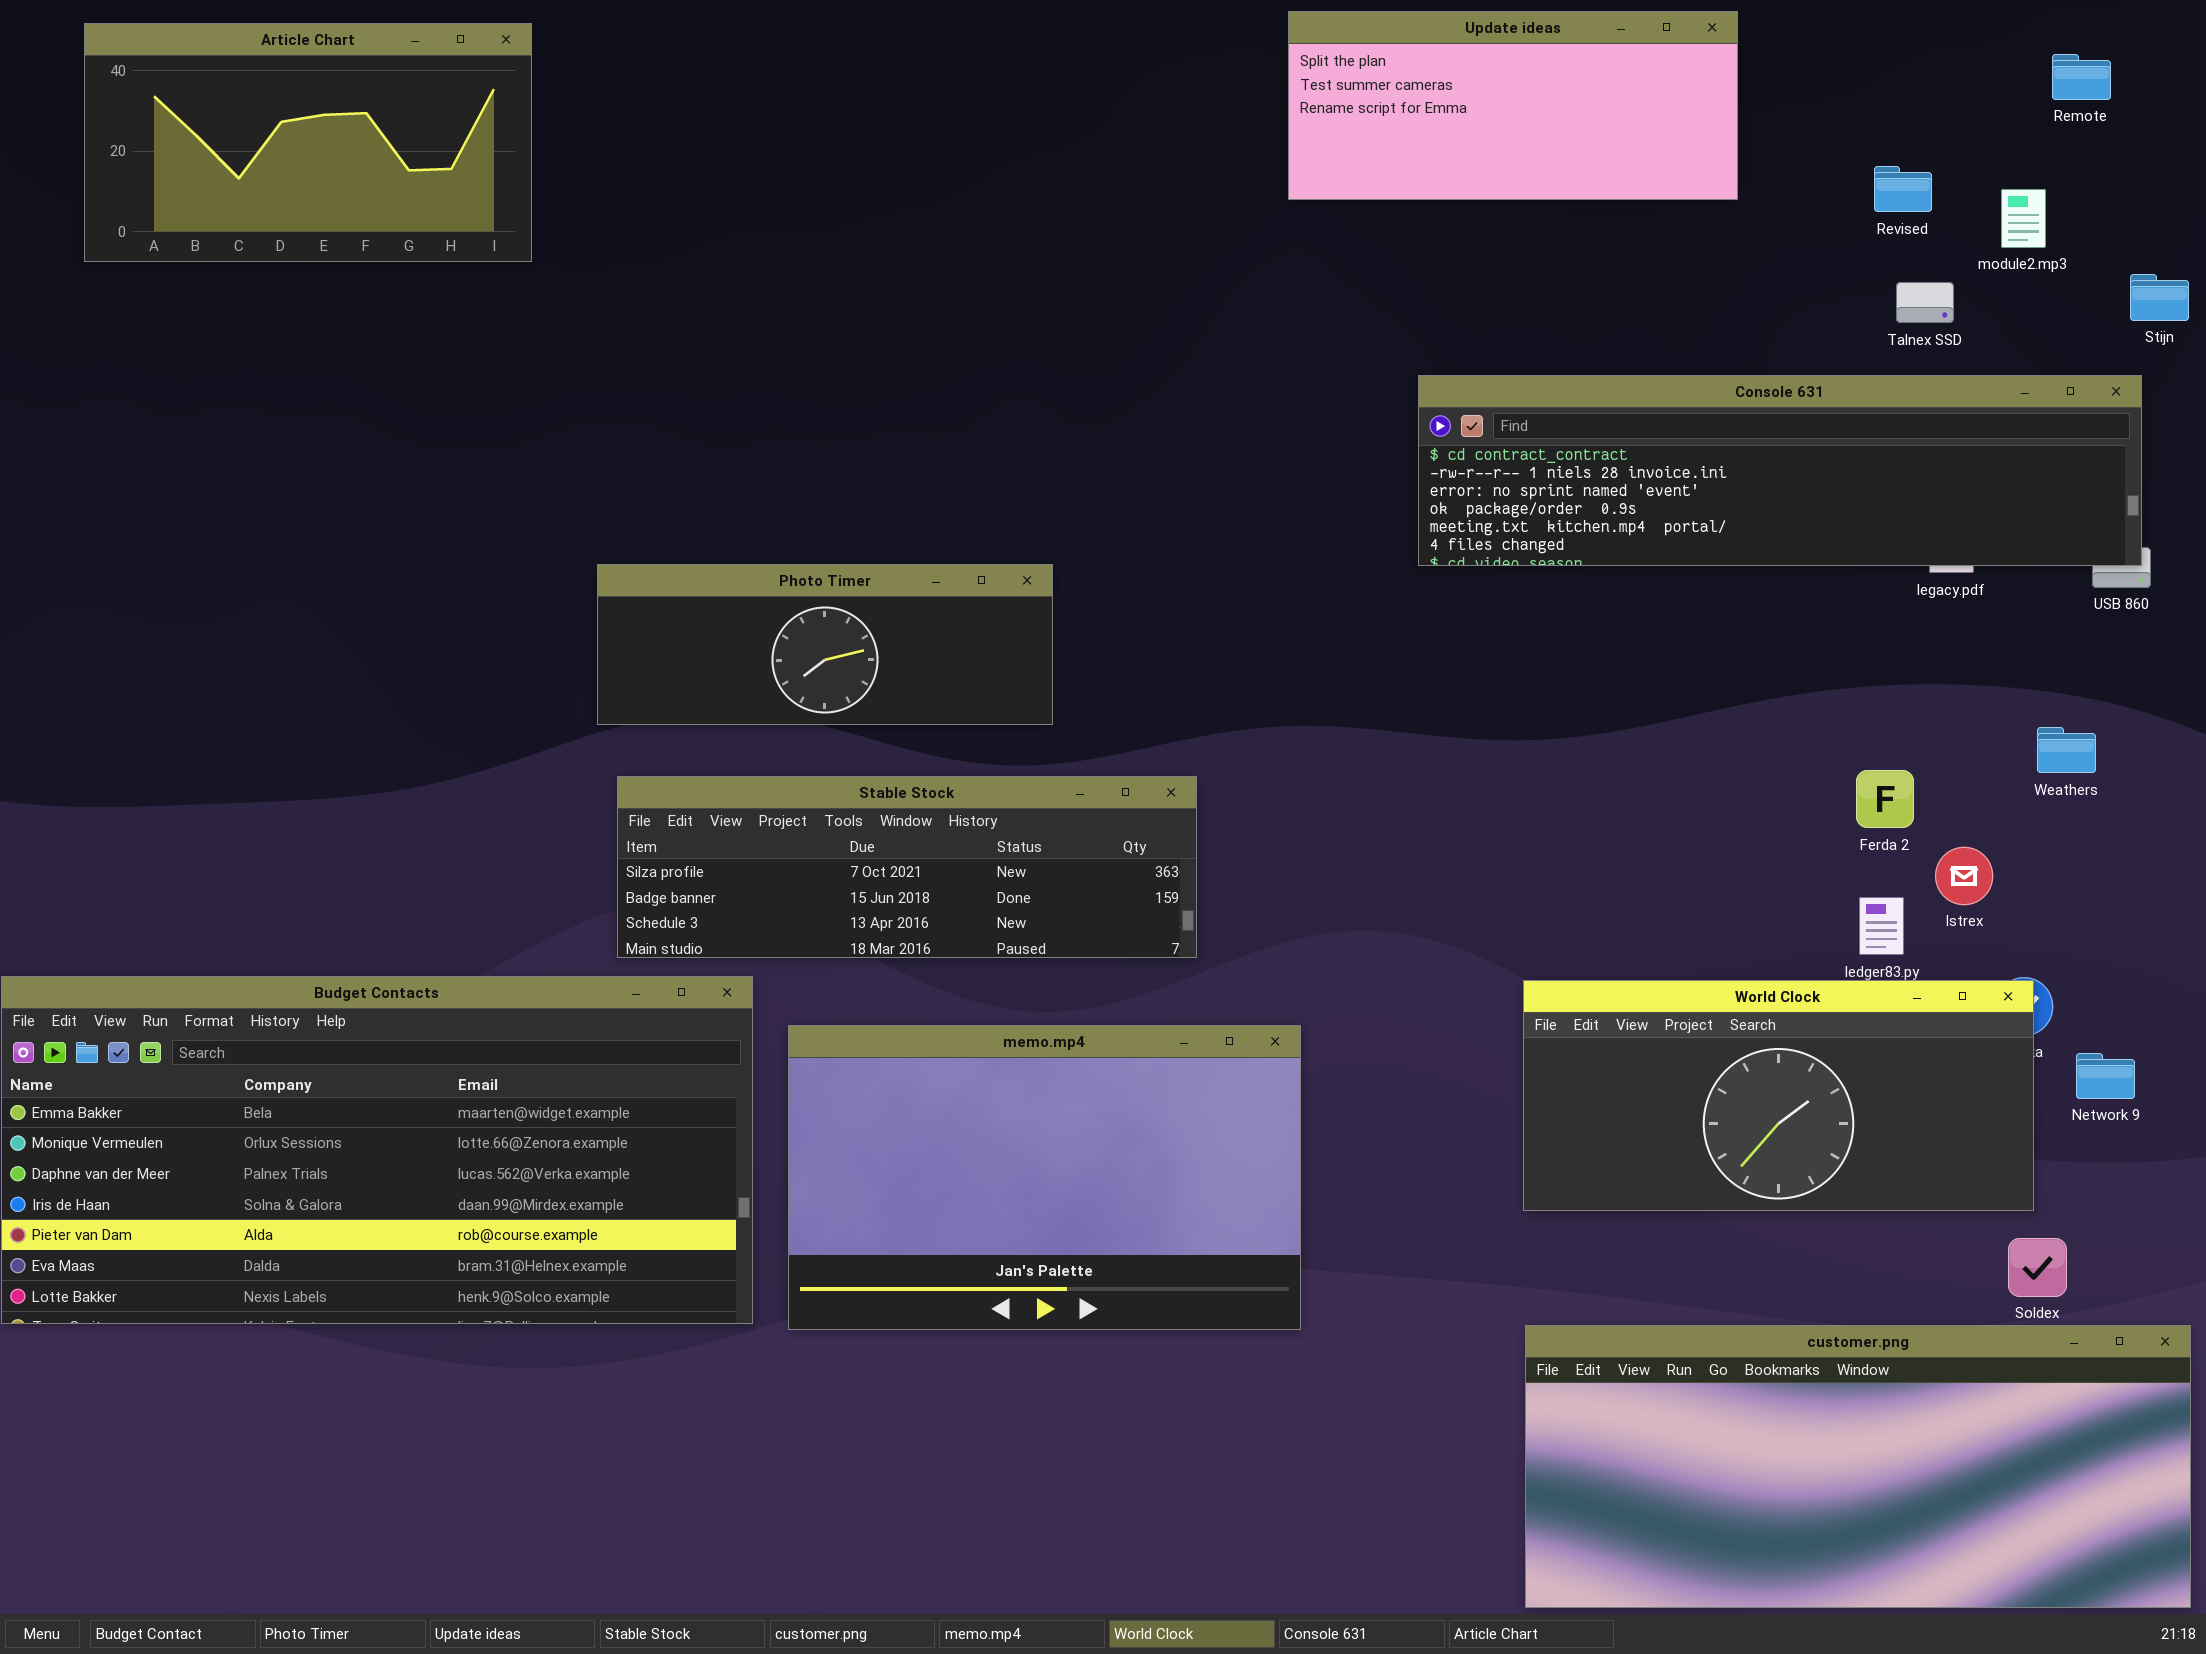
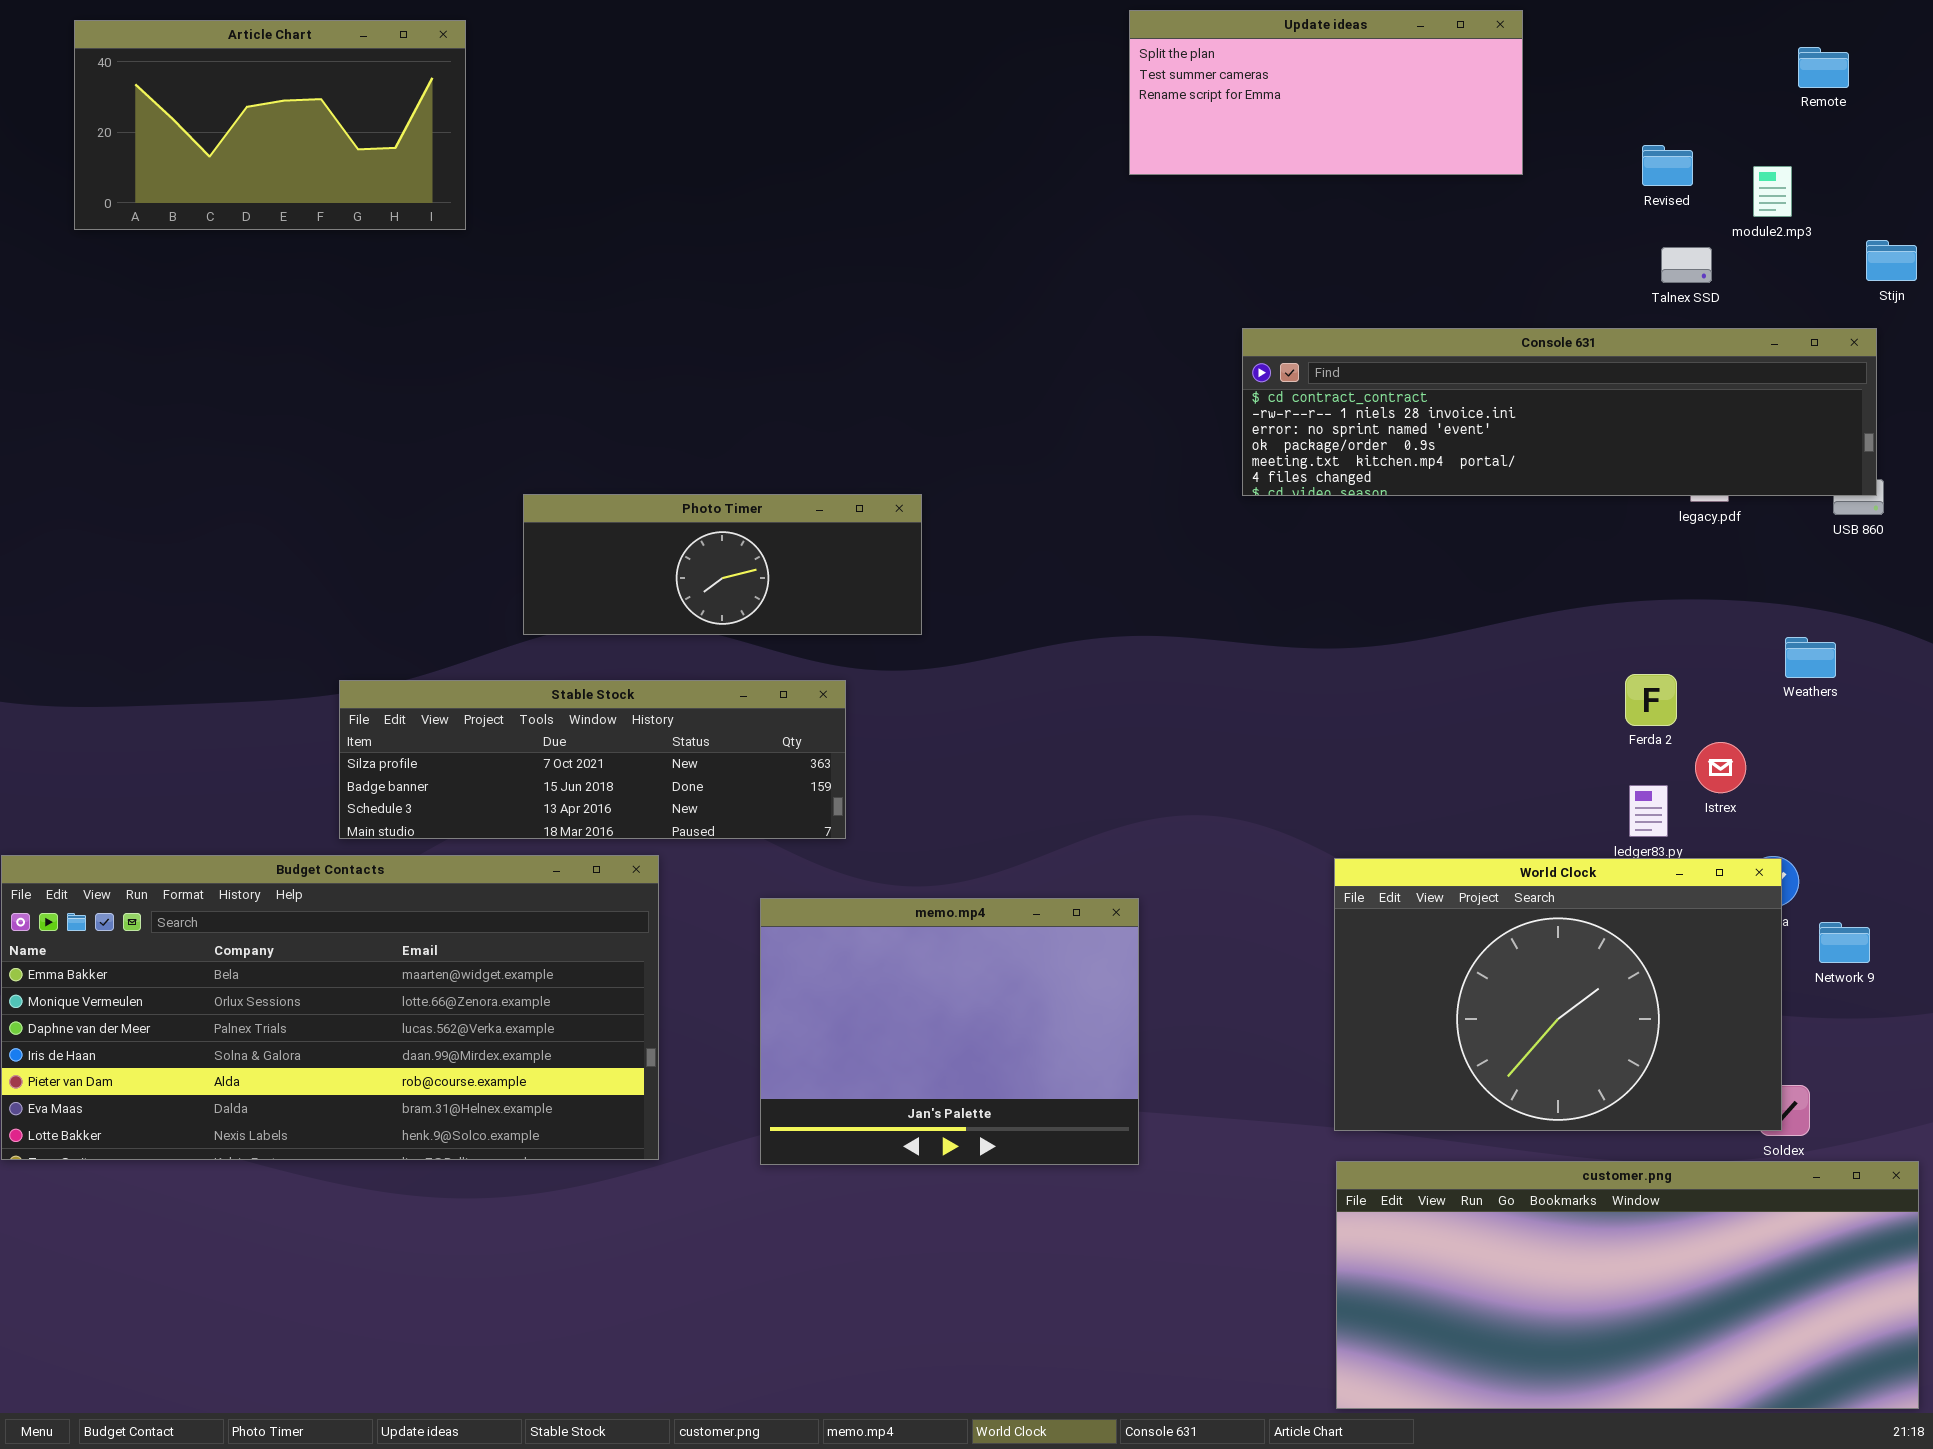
Stable Stock: [617,776,1197,958] -> [339,680,846,839], moved
World Clock: [1523,980,2034,1211] -> [1334,858,1782,1131], resized
memo.mp4: [788,1025,1301,1330] -> [760,898,1139,1165], resized

